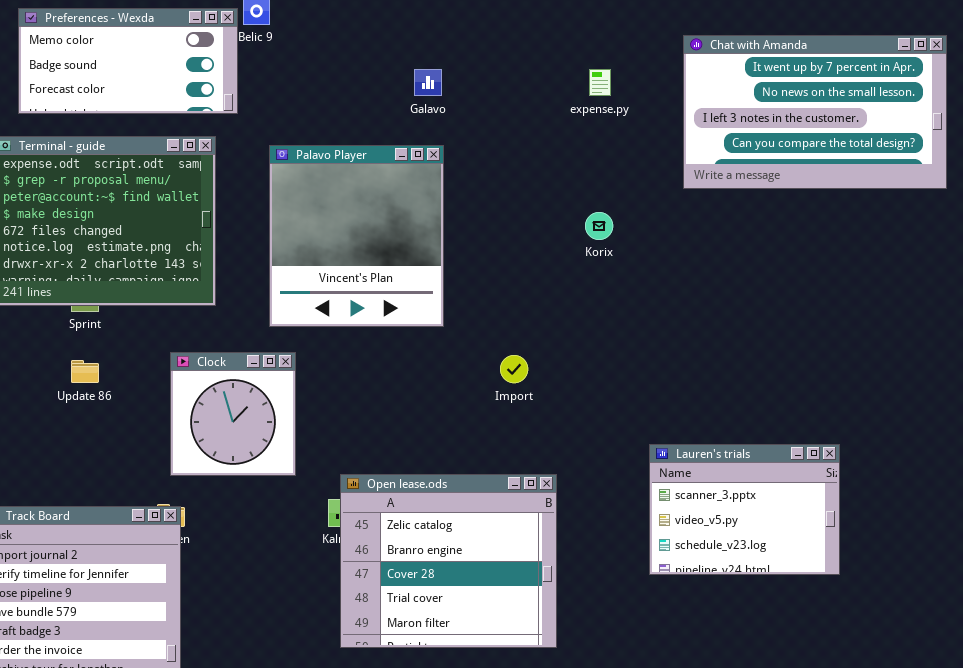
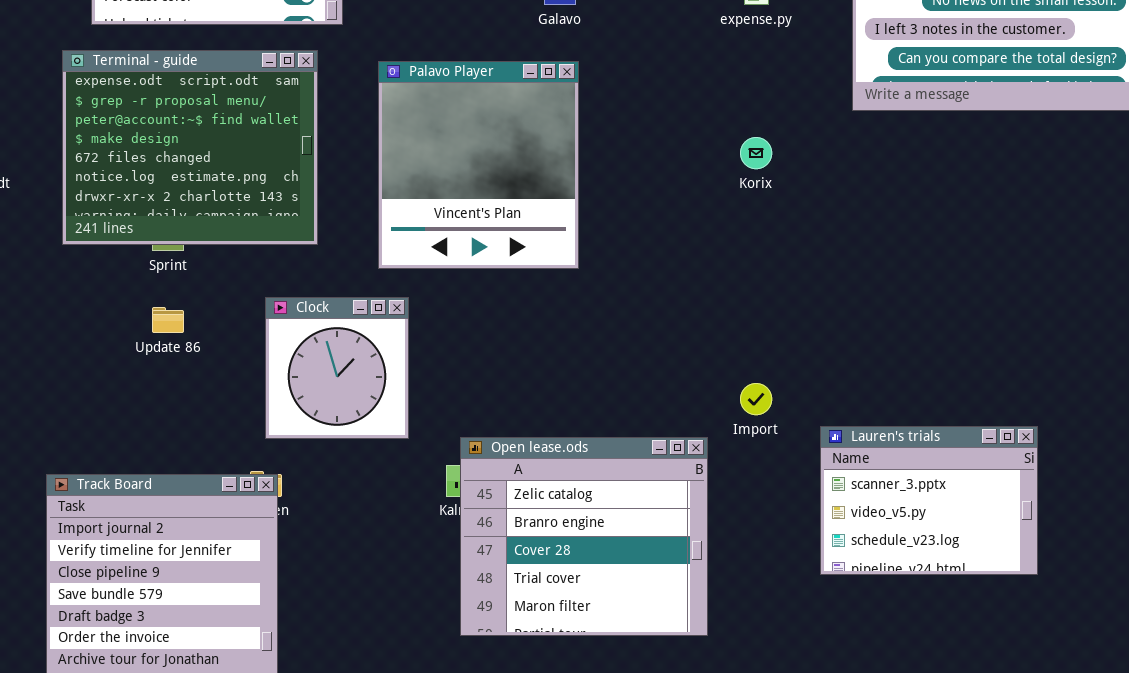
Import: [500,355,528,383] -> [740,383,772,415], moved
Lauren's trials: [649,444,840,575] -> [820,426,1038,575], moved

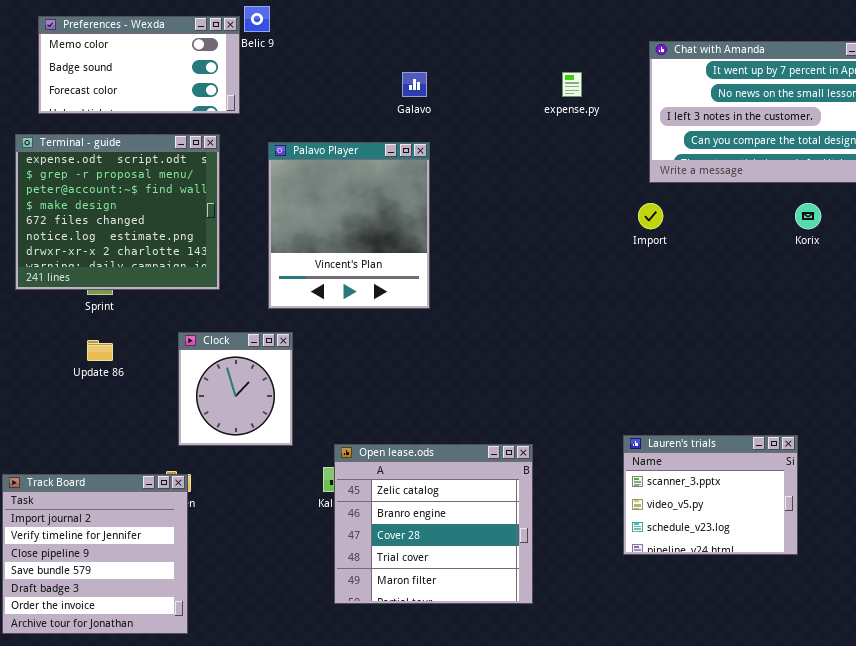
Korix: [740,137,772,169] -> [795,203,821,229], moved
Import: [740,383,772,415] -> [638,203,663,229], moved

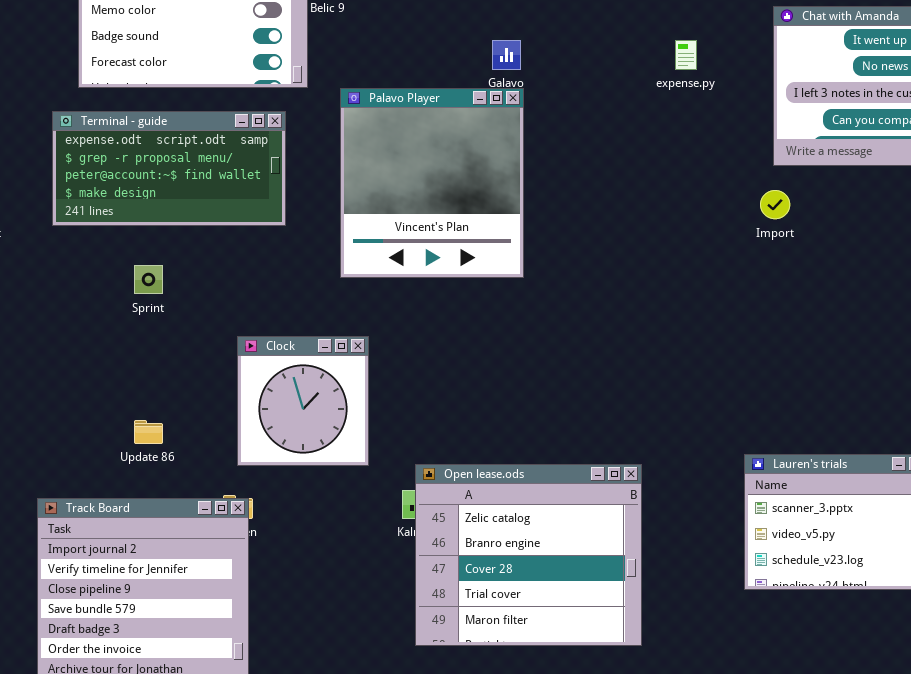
Terminal - guide: [15,134,220,290] -> [52,111,286,226], resized
Palavo Player: [268,142,430,309] -> [340,88,524,278], moved
Update 86: [87,340,113,361] -> [134,420,163,444], moved

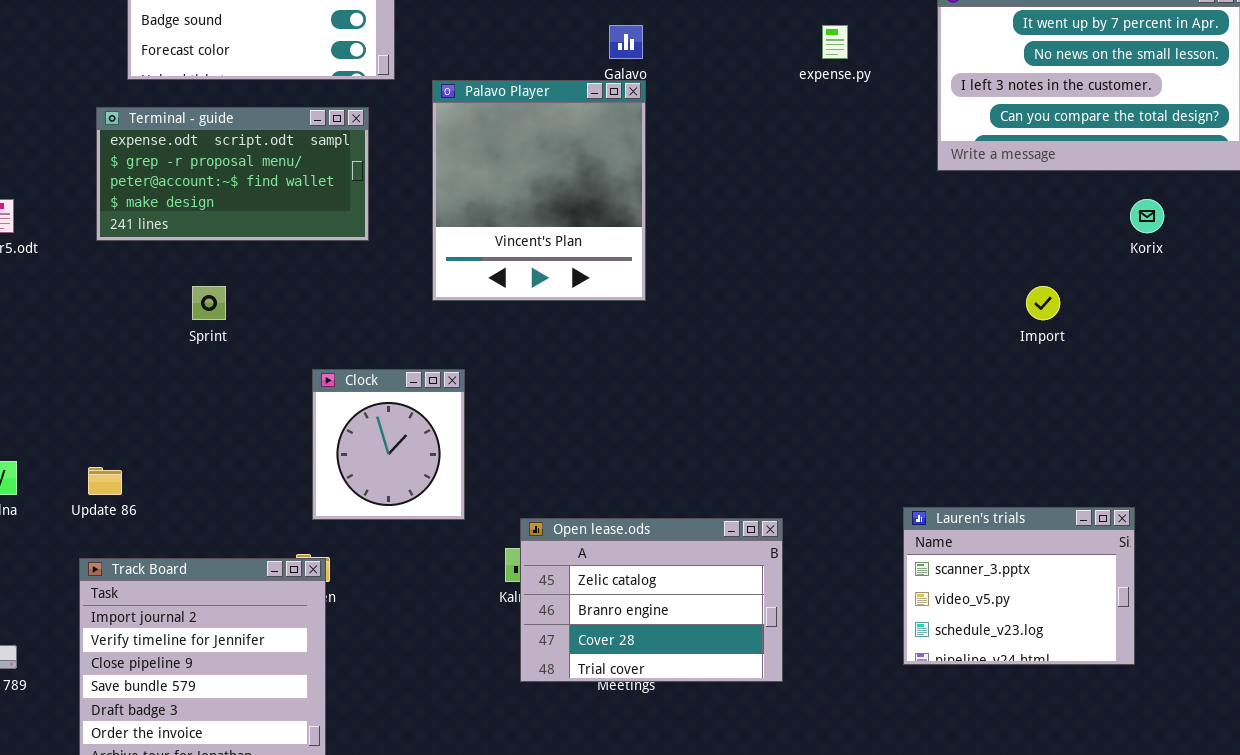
Import: [760,190,790,219] -> [1026,286,1060,320], moved
Update 86: [134,420,163,444] -> [88,467,122,495], moved
Open lease.ods: [415,464,642,646] -> [520,518,783,682], resized

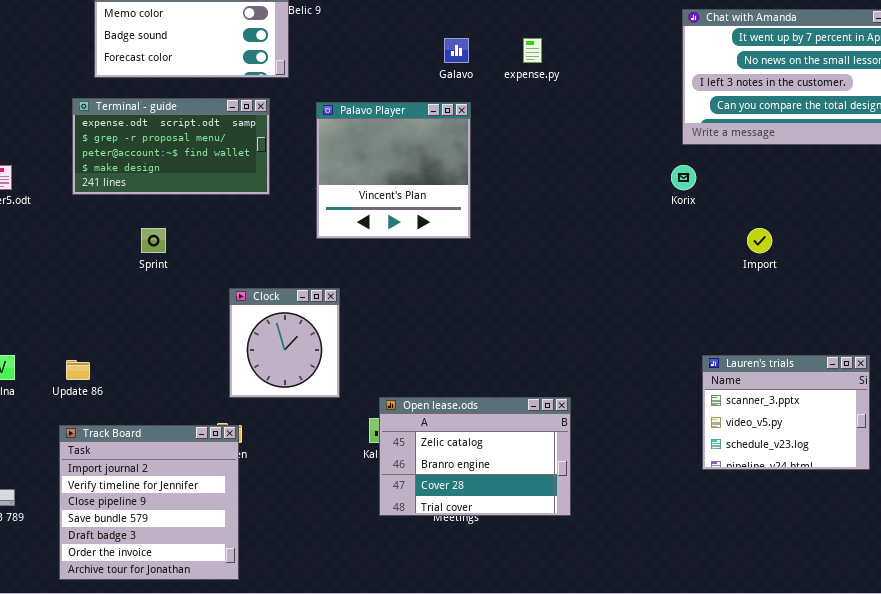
expense.py: [822,25,848,59] -> [523,38,542,63], moved
Palavo Player: [432,80,646,301] -> [316,102,471,239], resized
Korix: [1130,199,1164,233] -> [671,165,696,190], moved
Lauren's trials: [903,507,1135,665] -> [702,355,870,470], moved

